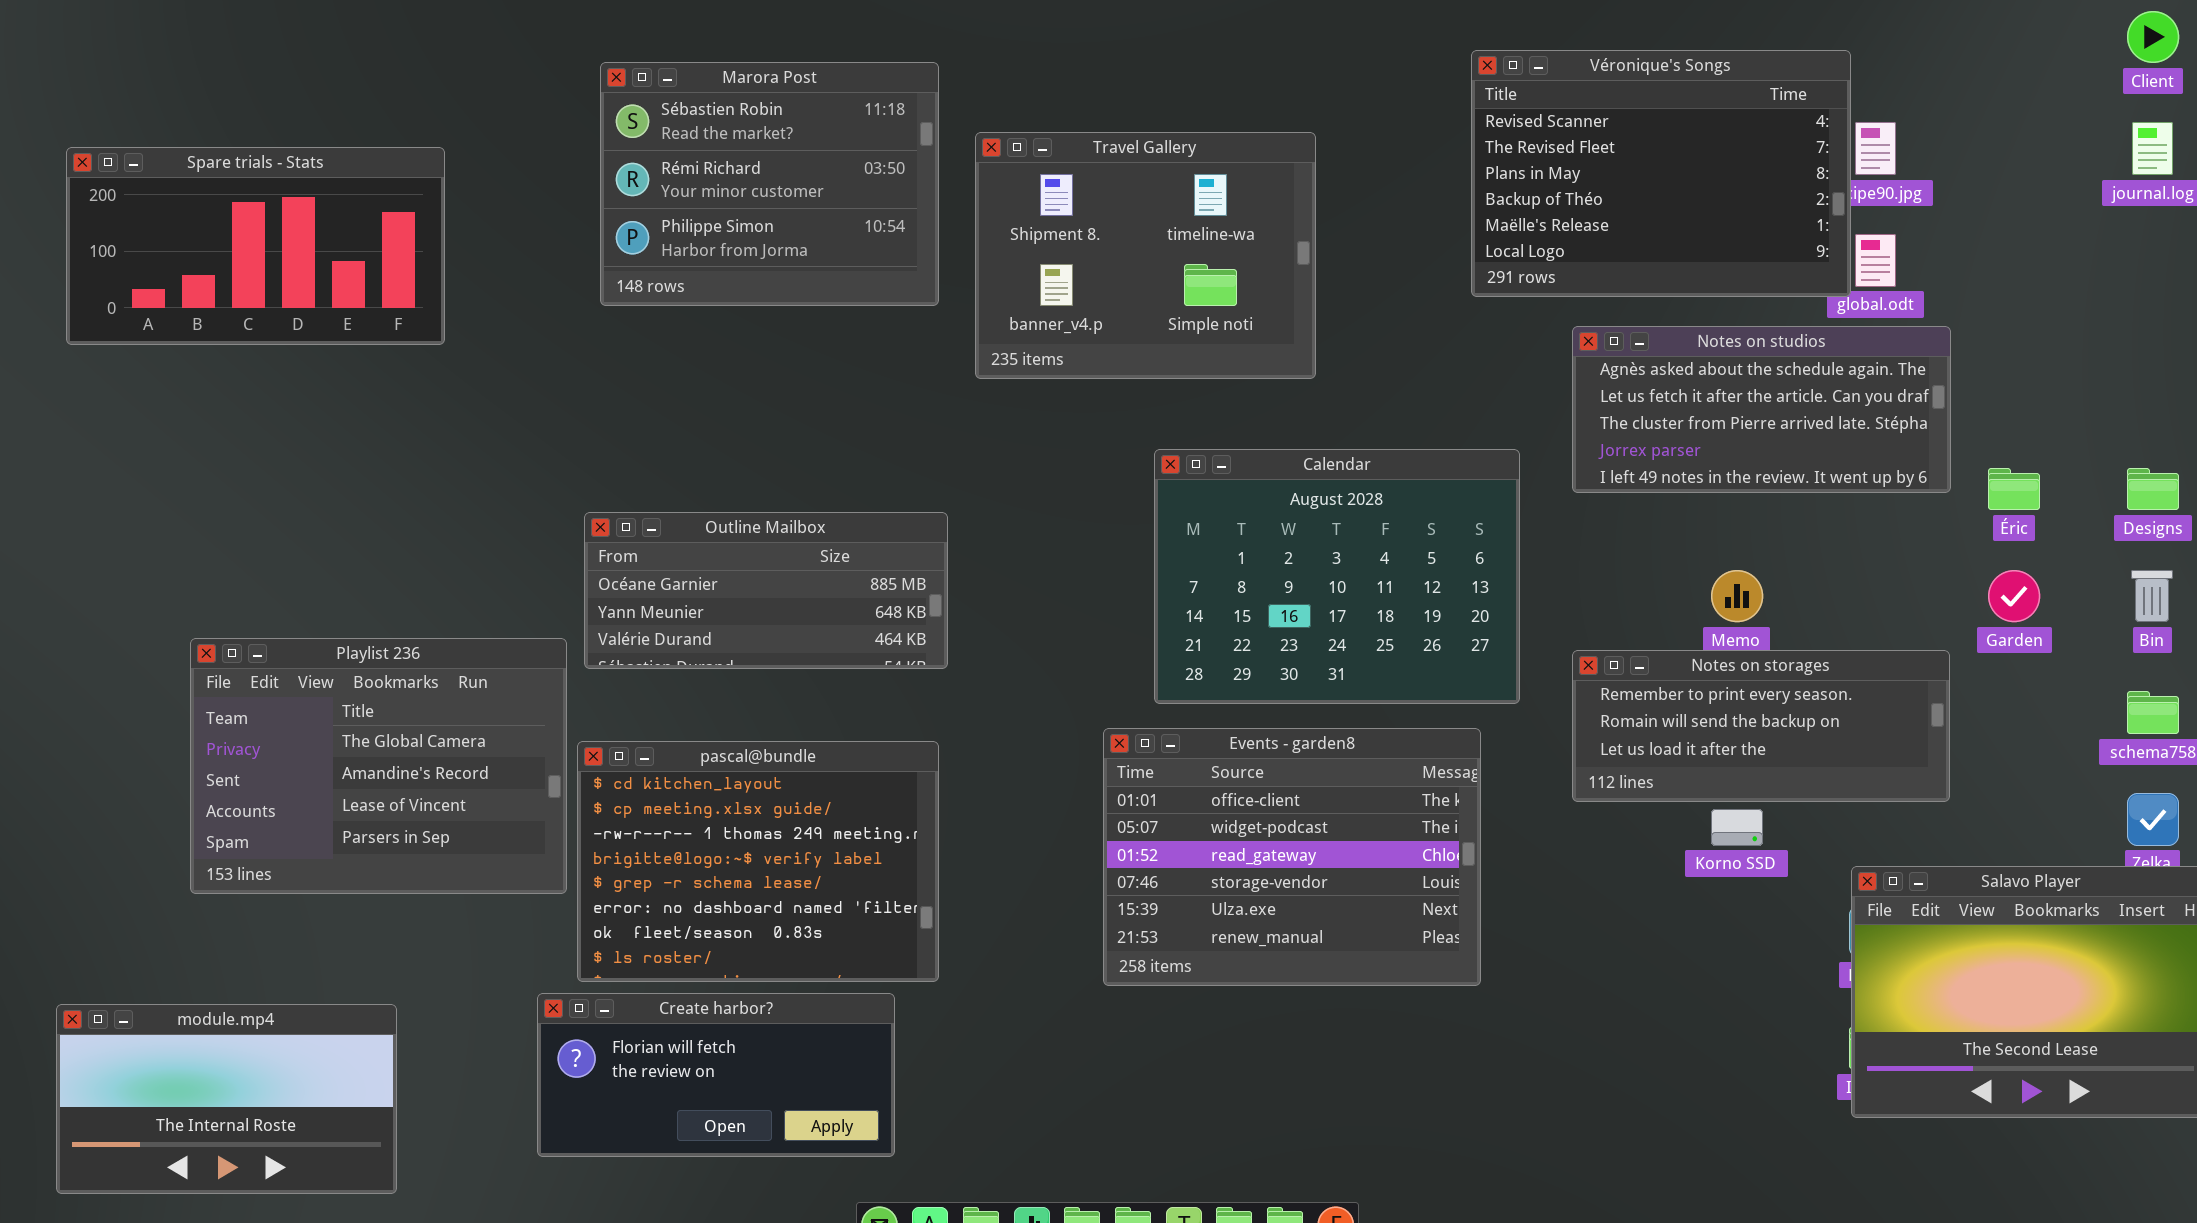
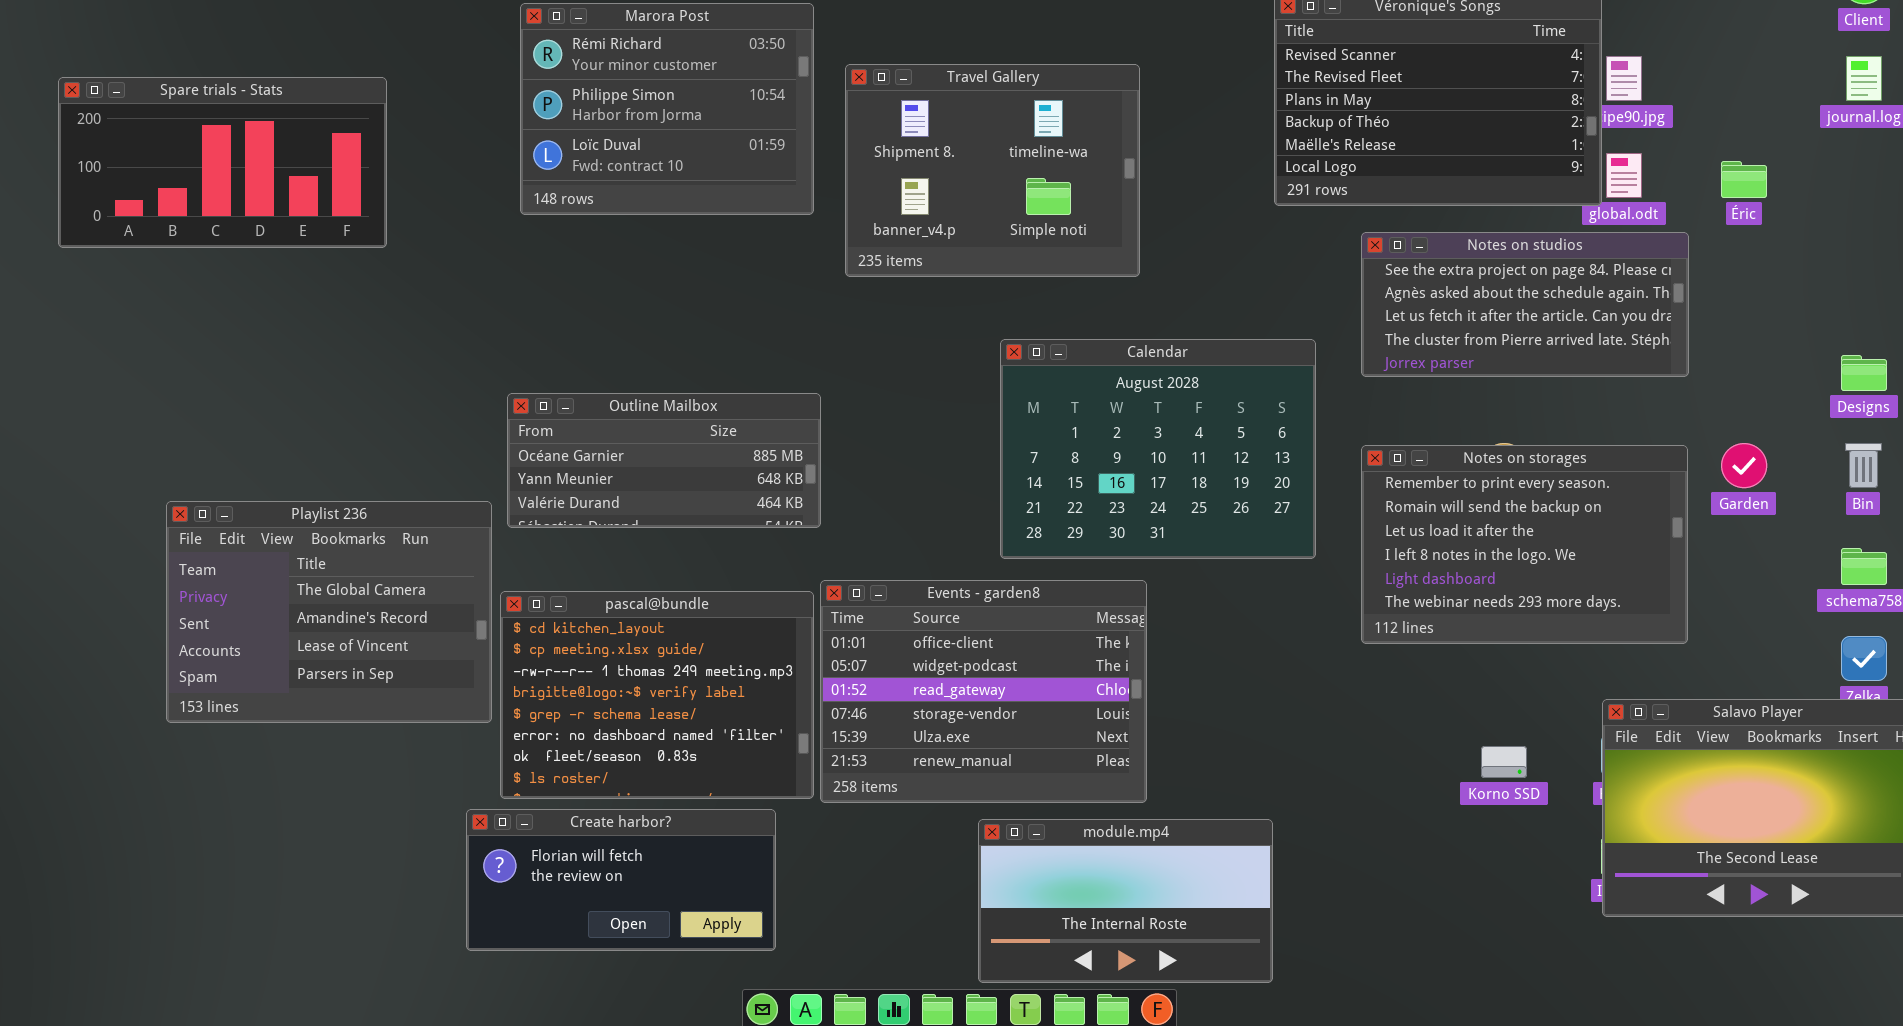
Marora Post: [600,62,939,306] -> [520,3,814,215], scrolled down 1 row
Notes on studios: [1572,326,1951,493] -> [1361,232,1689,377], scrolled up 1 row
Éric: [1988,468,2040,510] -> [1721,161,1767,198], moved
Notes on storages: [1572,650,1950,802] -> [1361,445,1688,644], resized
Events - garden8: [1103,728,1481,986] -> [820,580,1147,803], moved
Korno SSD: [1711,809,1763,846] -> [1481,746,1527,778], moved
module.mp4: [56,1004,397,1194] -> [978,819,1273,983], moved

